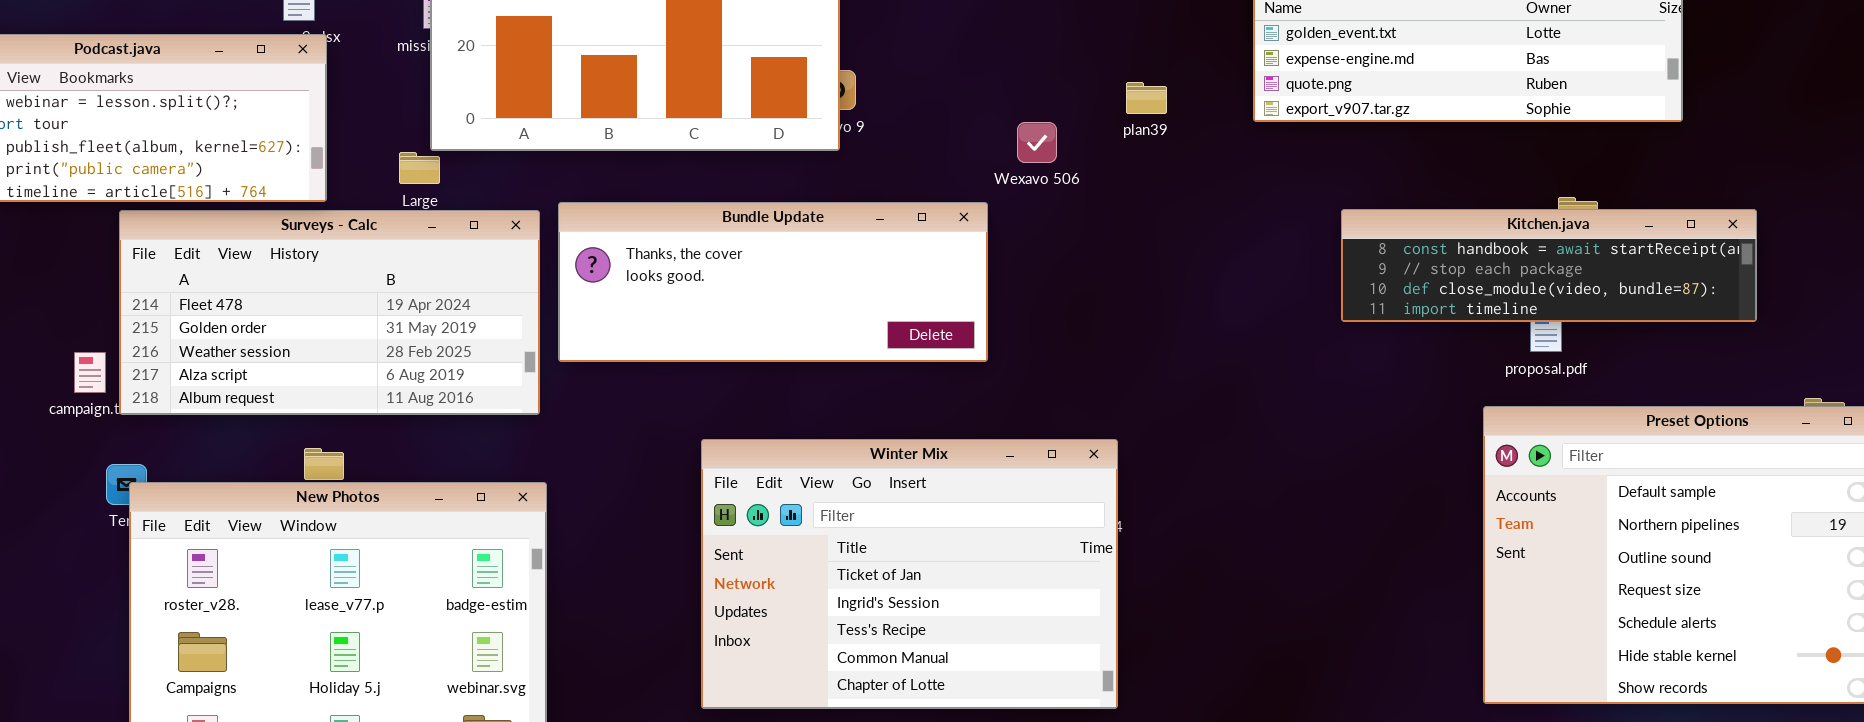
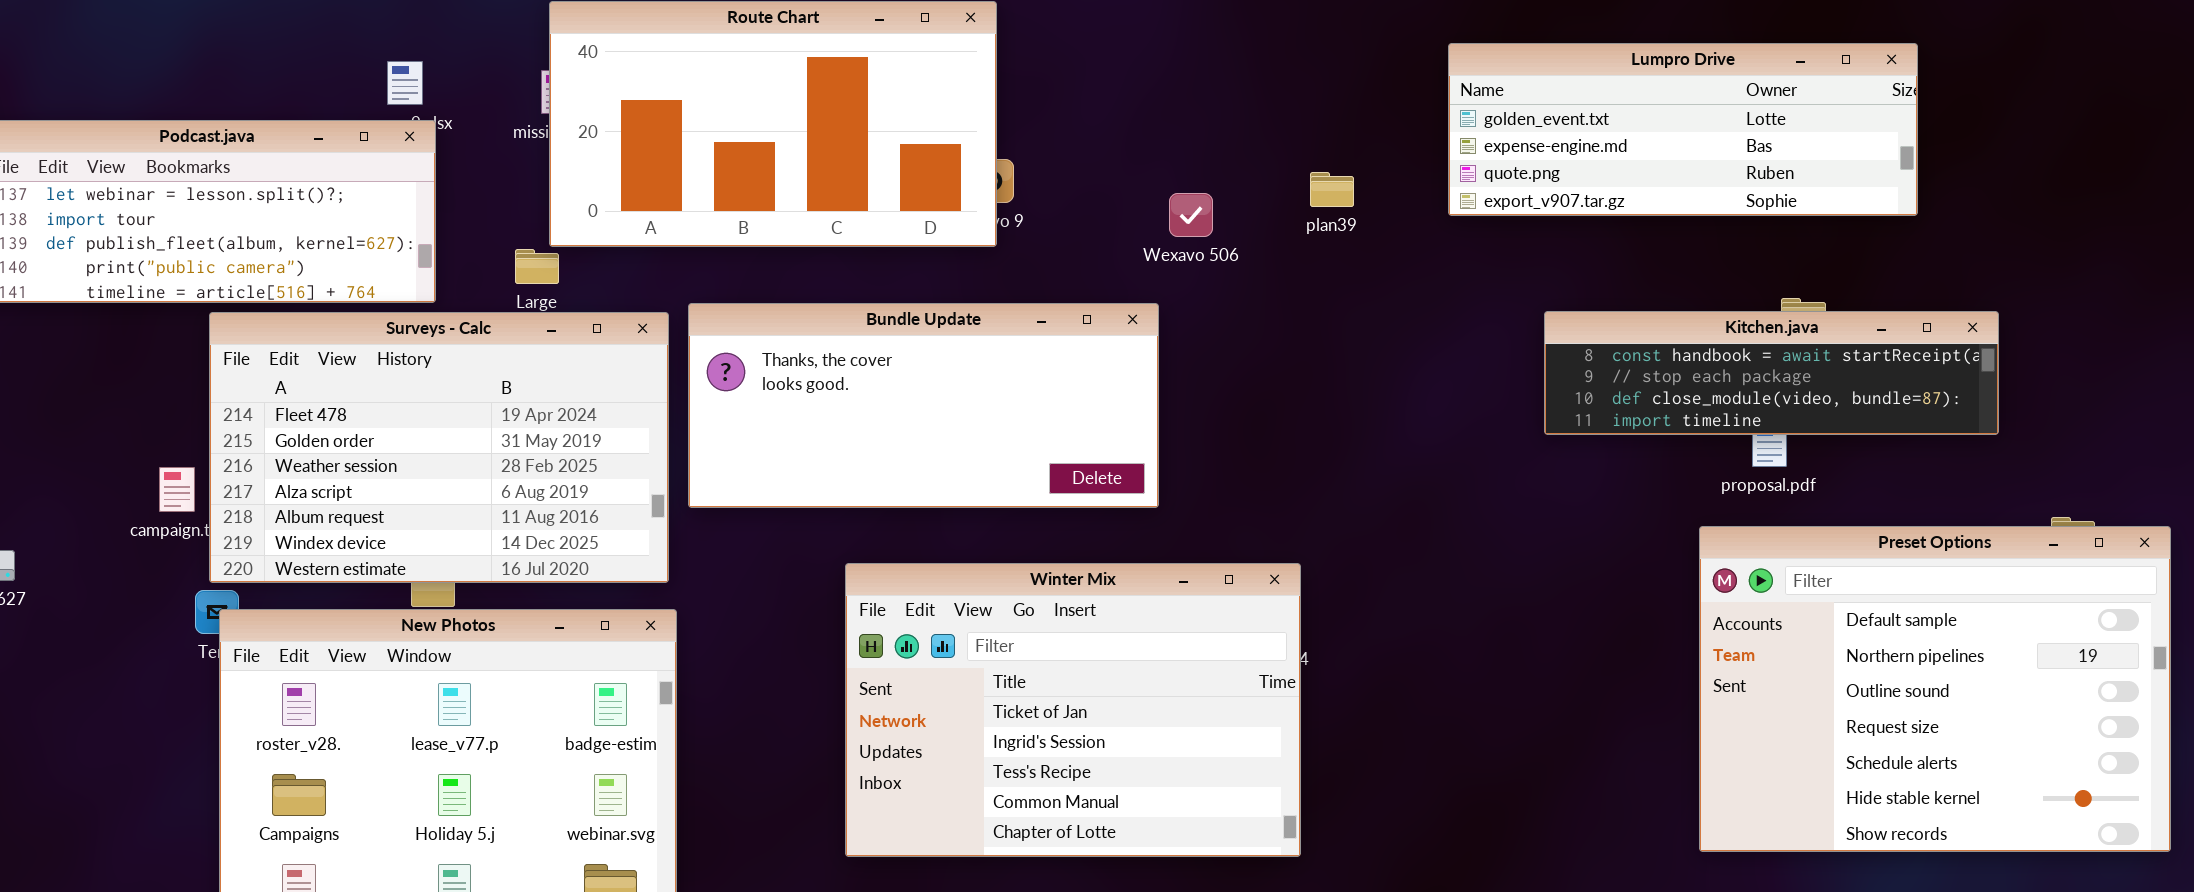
Wexavo 506: [1017,122,1057,163] -> [1169,193,1213,237], moved
Bundle Update: [558,202,988,362] -> [688,303,1159,508], resized
Surveys - Calc: [119,210,540,415] -> [209,312,669,583], resized

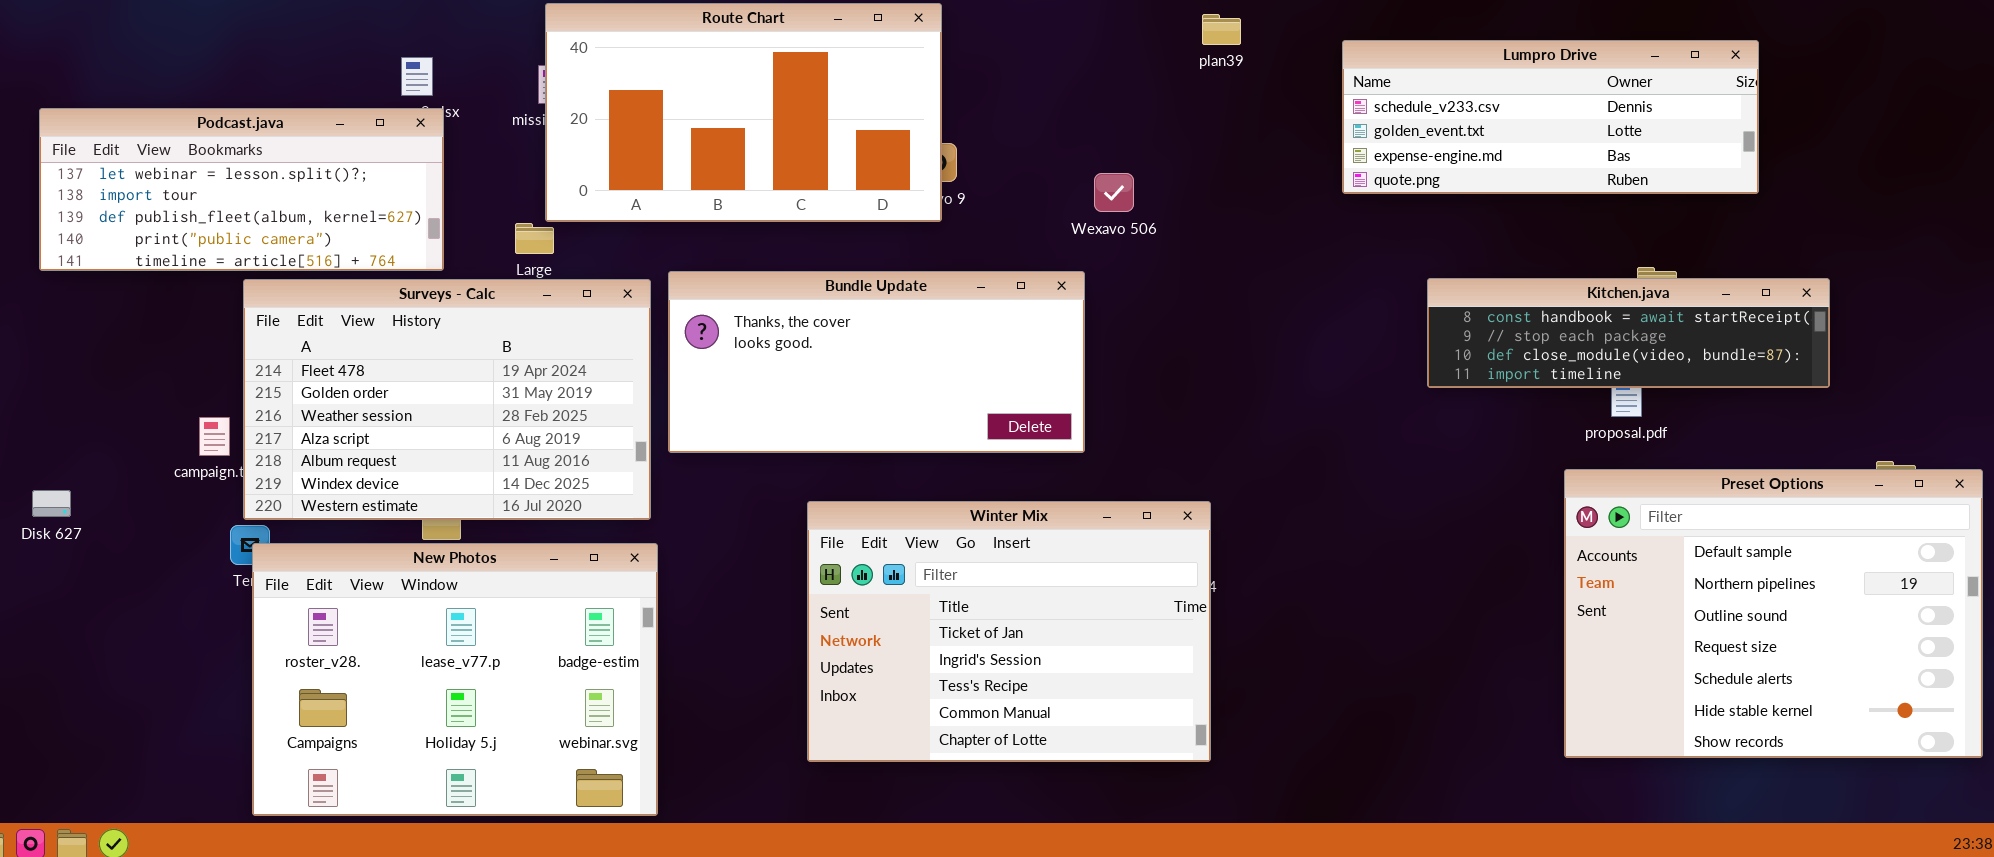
Lumpro Drive: [1448,43,1918,216] -> [1342,40,1759,194], scrolled up 1 row
plan39: [1310,172,1354,207] -> [1202,14,1241,45], moved

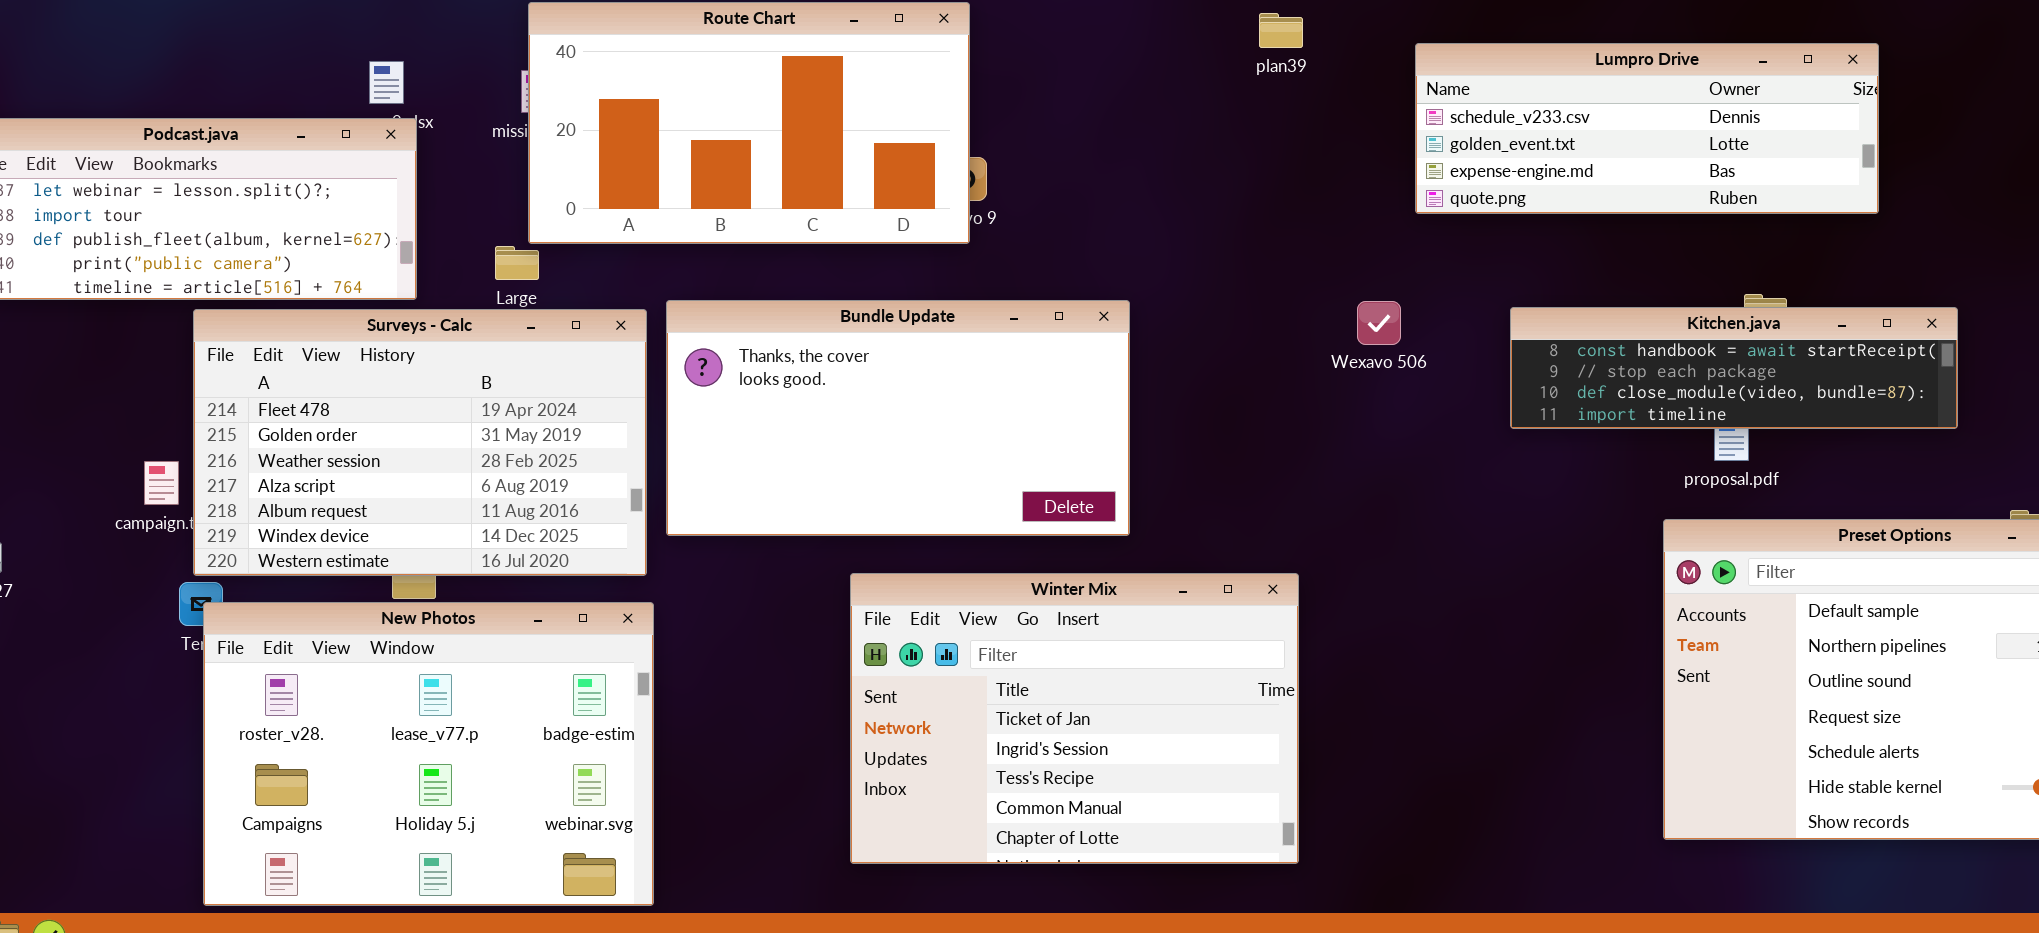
Wexavo 506: [1094,173,1134,212] -> [1357,301,1401,345], moved
Bundle Update: [668,271,1085,453] -> [666,300,1130,536], resized
Winter Mix: [807,501,1211,762] -> [850,573,1299,864], moved

